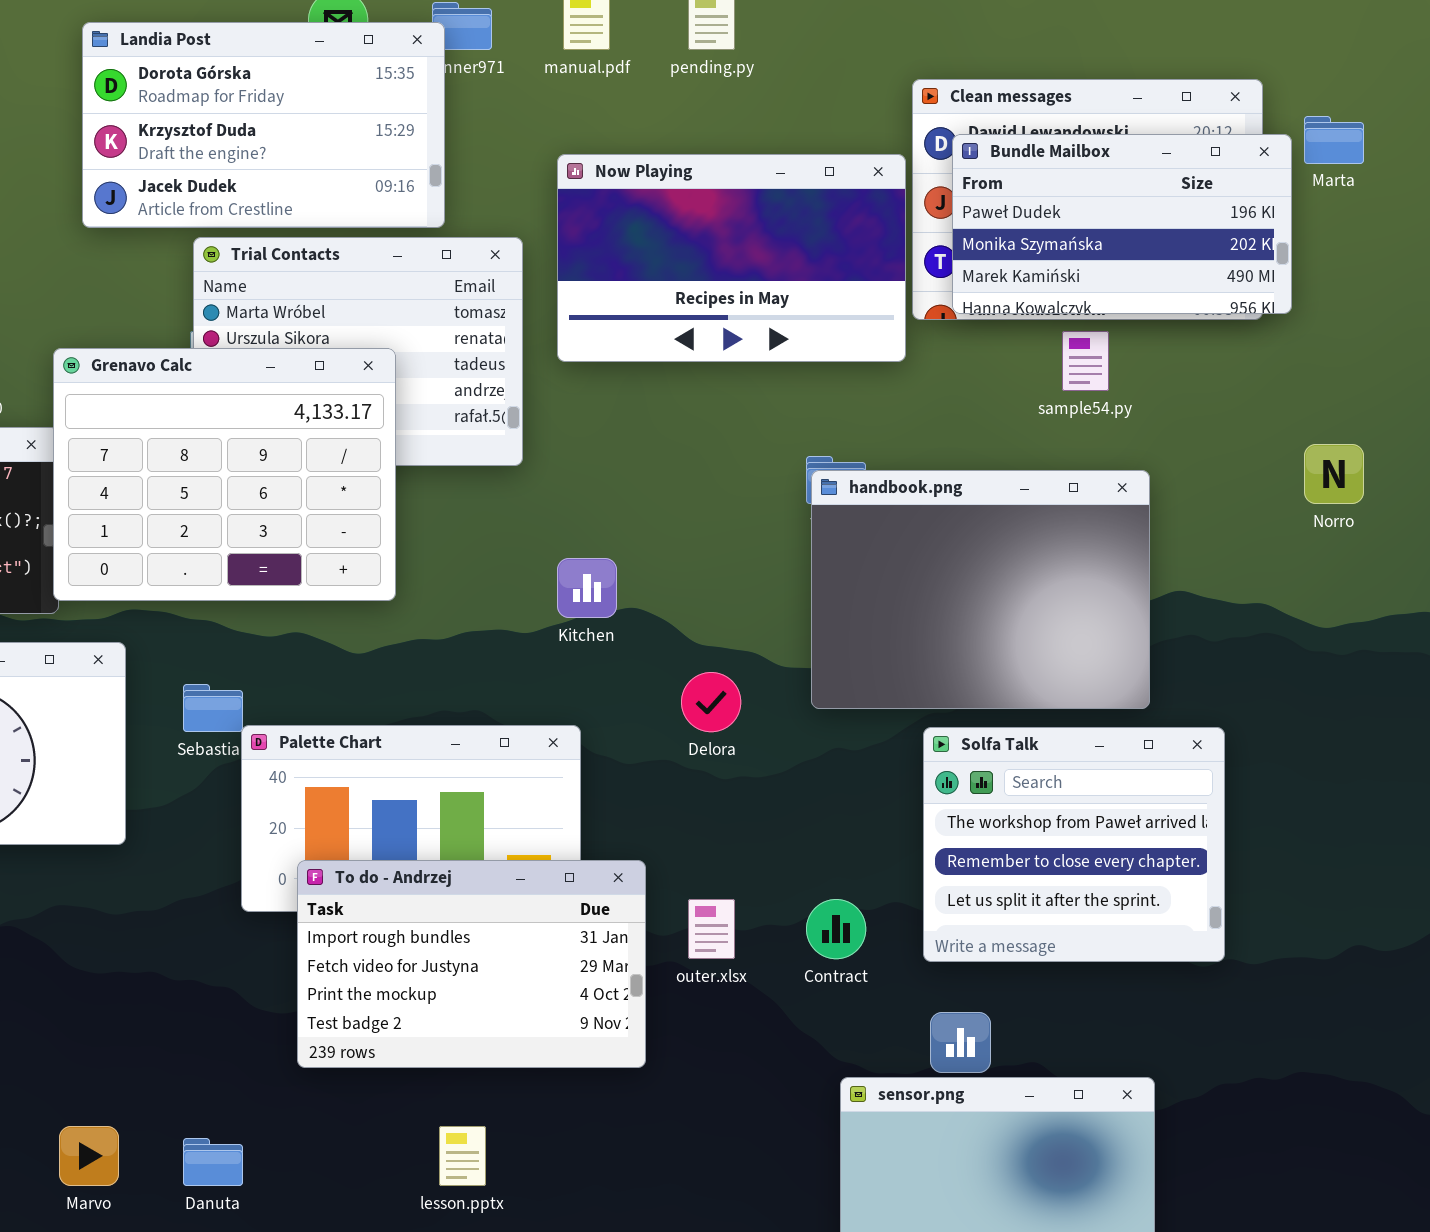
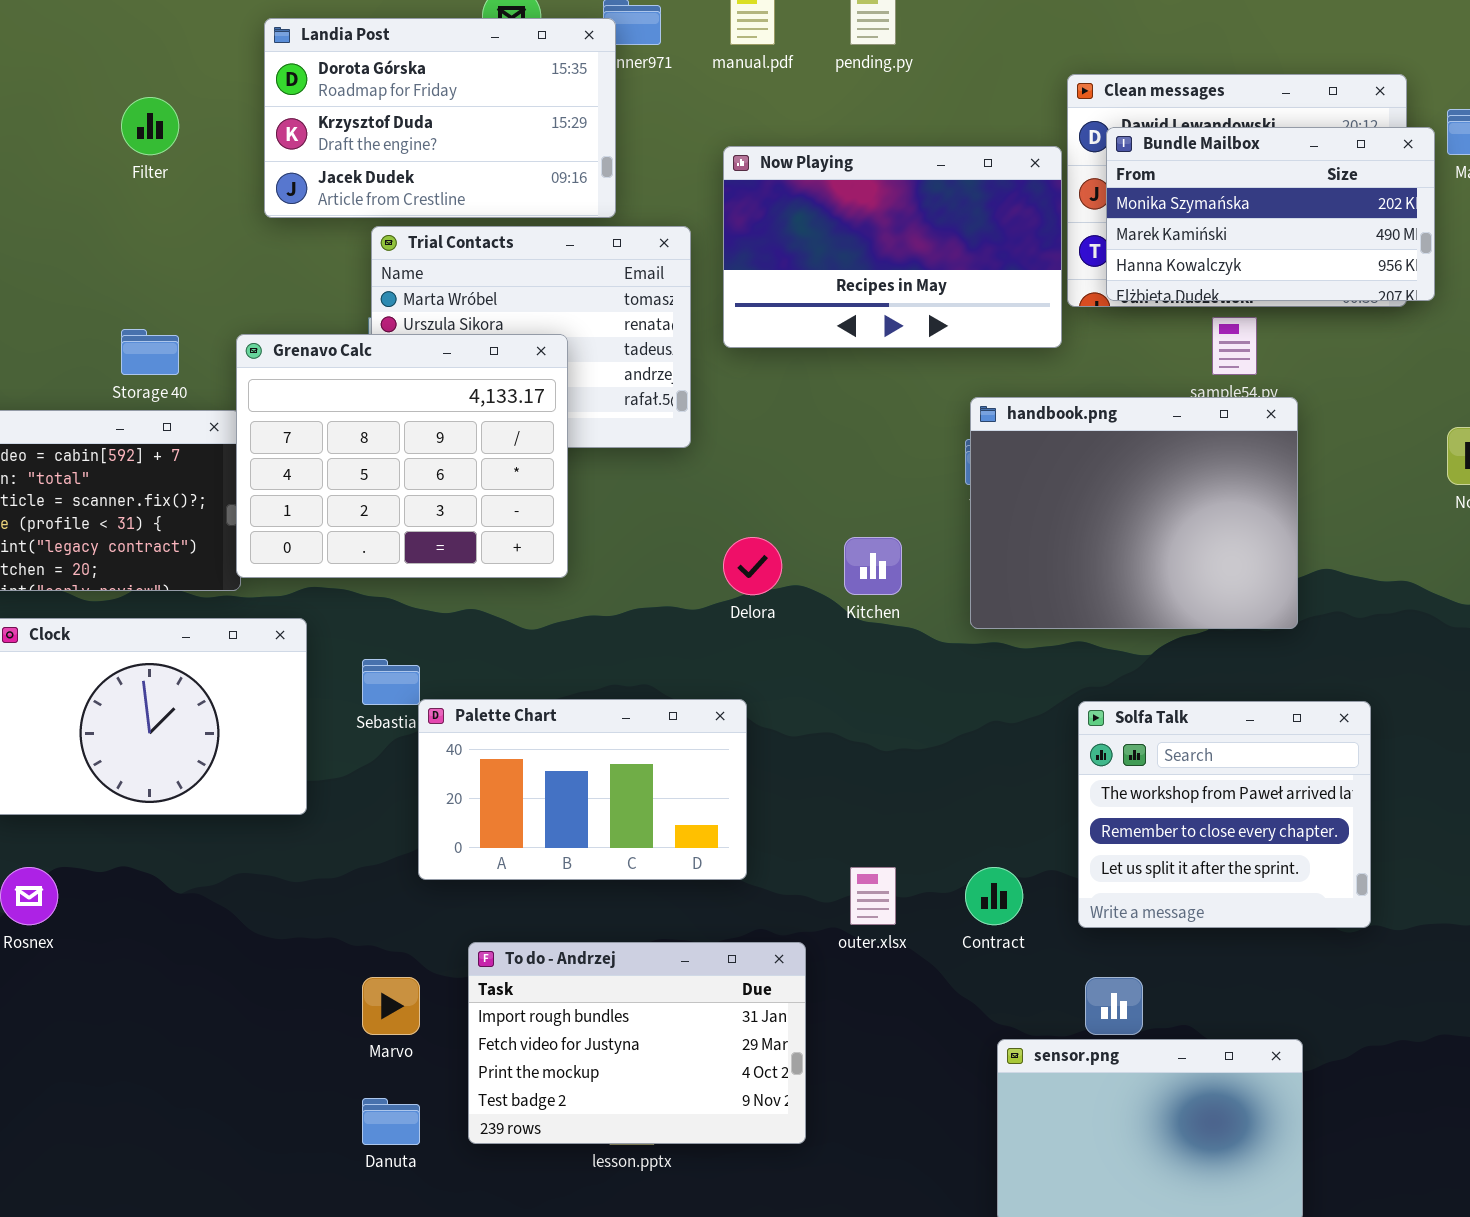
Bundle Mailbox: [952,134,1292,314] -> [1106,127,1435,301], scrolled down 1 row
handbook.png: [811,470,1150,709] -> [970,397,1298,629], moved
Kitchen: [557,558,617,618] -> [844,537,902,595], moved
Delora: [681,672,741,732] -> [723,537,782,595], moved
To do - Andrzej: [297,860,646,1068] -> [468,942,806,1144], moved
Marvo: [59,1126,119,1186] -> [362,977,420,1035], moved

